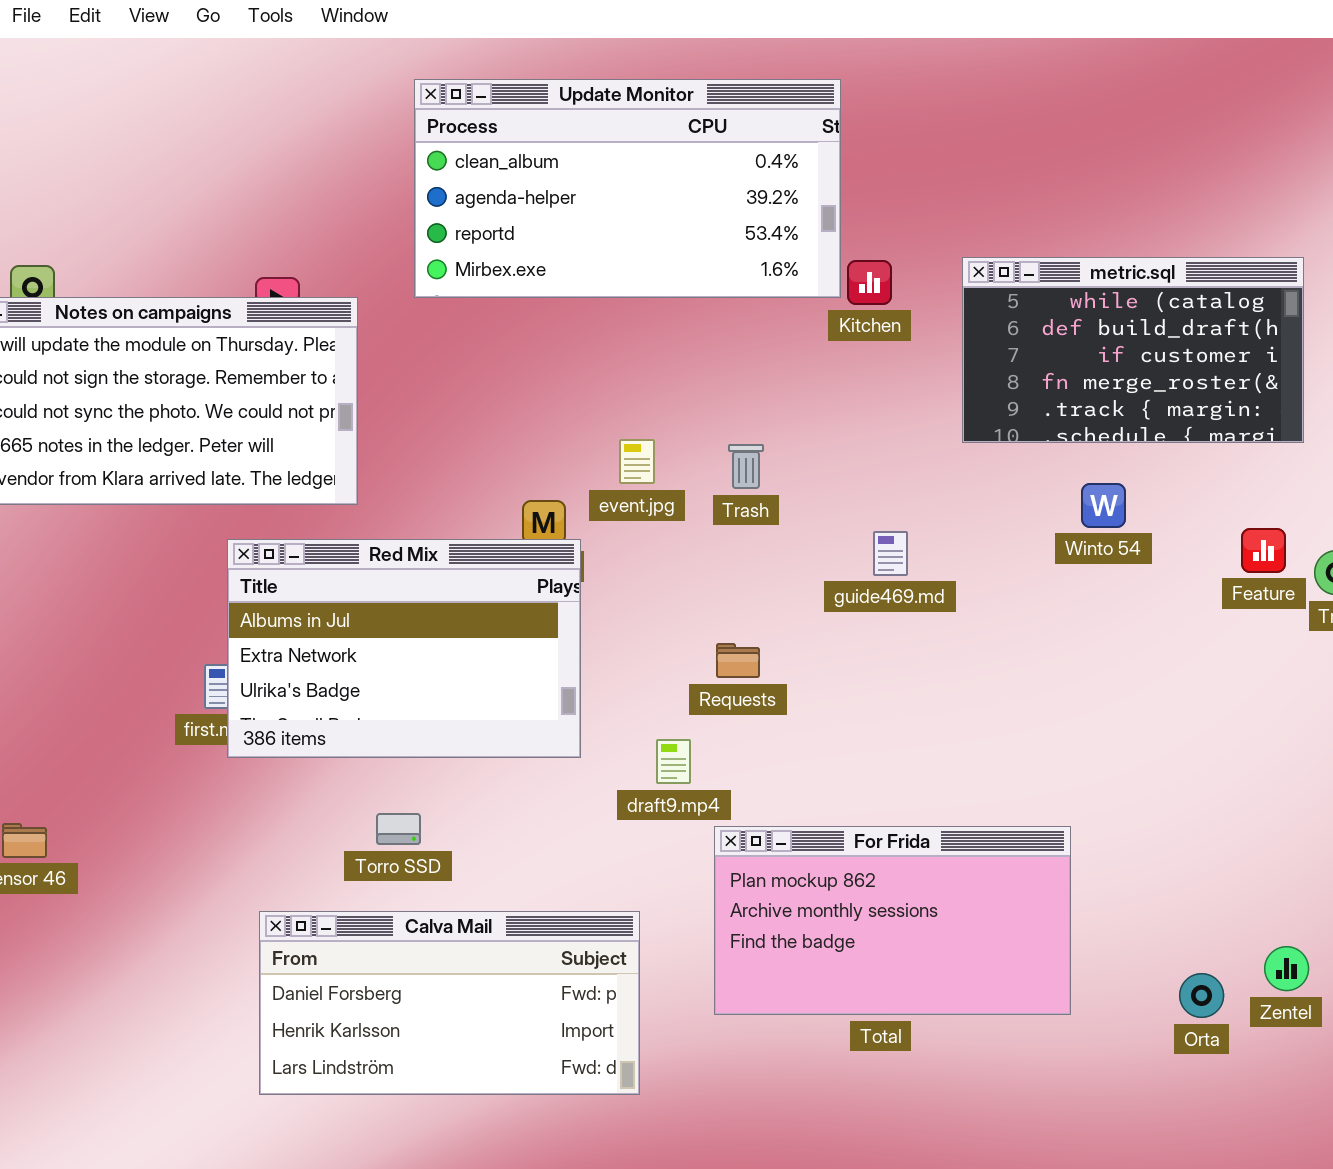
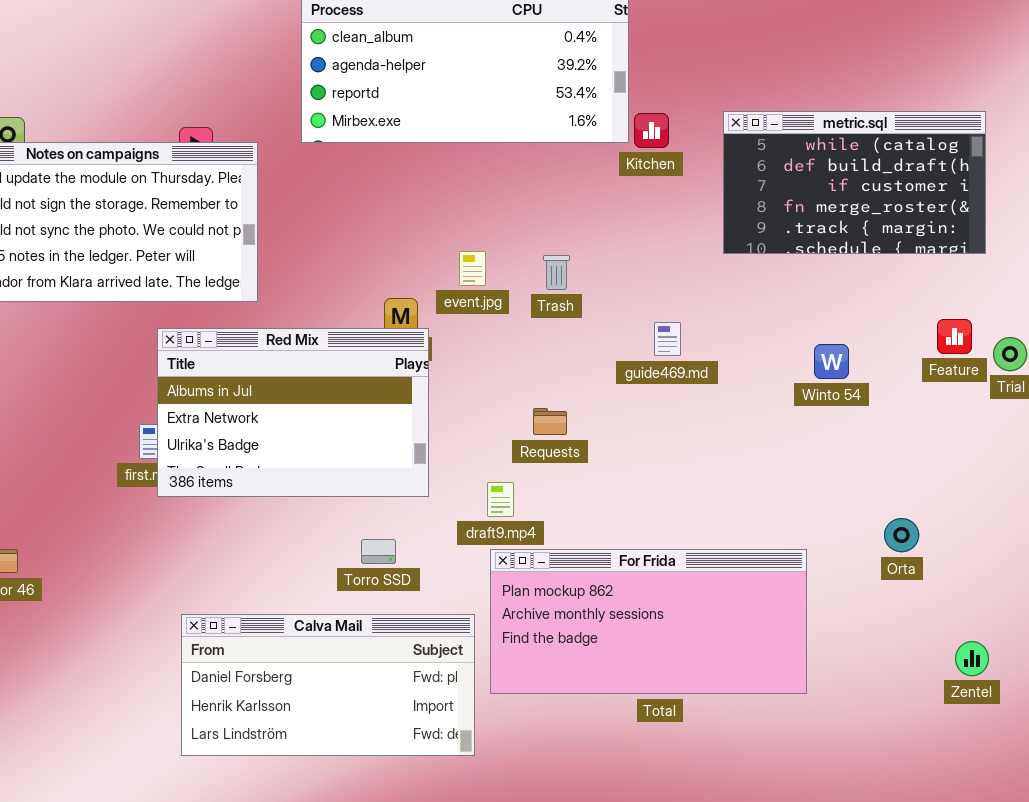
Winto 54: [1081,483,1126,528] -> [814,344,849,379], moved
Torro SSD: [376,813,421,845] -> [361,539,396,564], moved
For Frida: [714,826,1071,1015] -> [490,549,807,694], resized
Orta: [1179,973,1224,1018] -> [884,518,919,552], moved

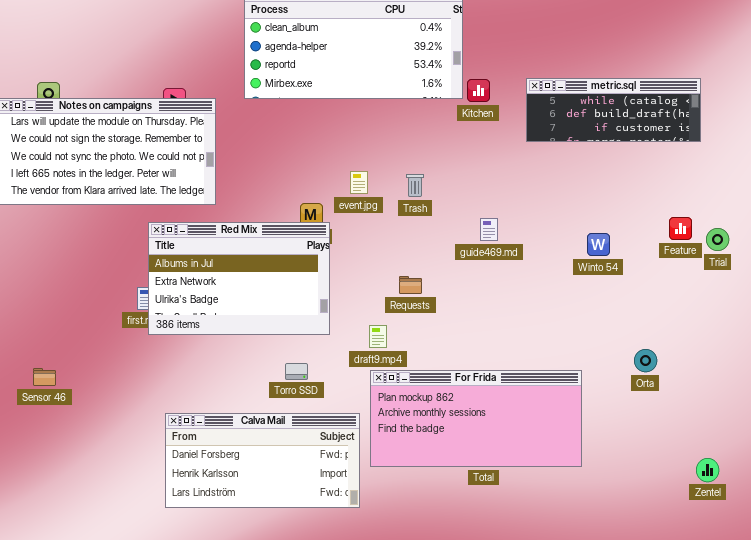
metric.sql: [723,111,986,254] -> [526,78,701,142], resized
Zentel: [955,641,989,676] -> [696,458,719,482], moved

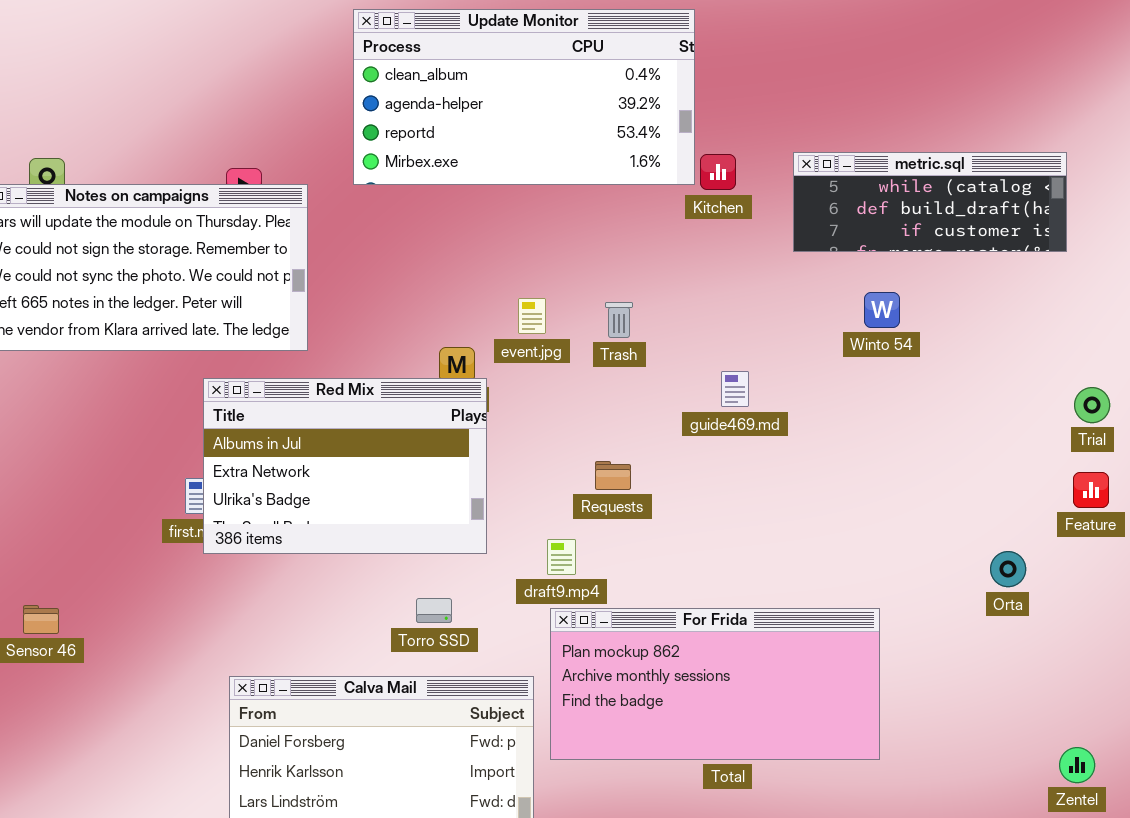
Feature: [669,217,692,240] -> [1073,472,1109,508], moved
Winto 54: [587,233,610,256] -> [864,292,900,328], moved
Orta: [634,349,657,372] -> [990,551,1026,587], moved

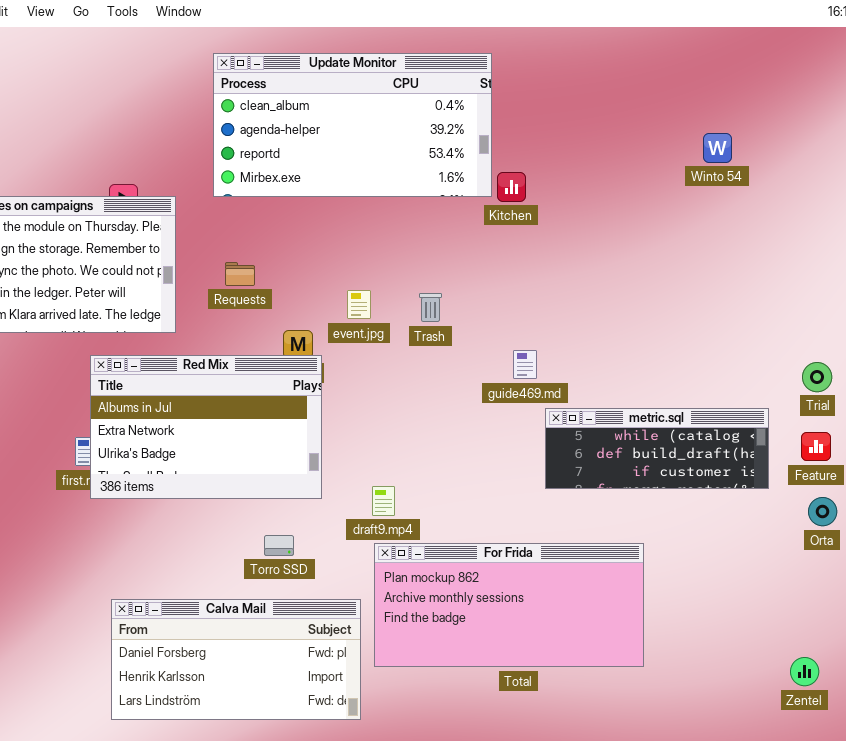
metric.sql: [793,152,1067,252] -> [545,408,769,489], moved
Winto 54: [864,292,900,328] -> [703,133,732,163], moved
Requests: [595,461,631,490] -> [225,262,255,286], moved
Orta: [990,551,1026,587] -> [808,497,837,526], moved

